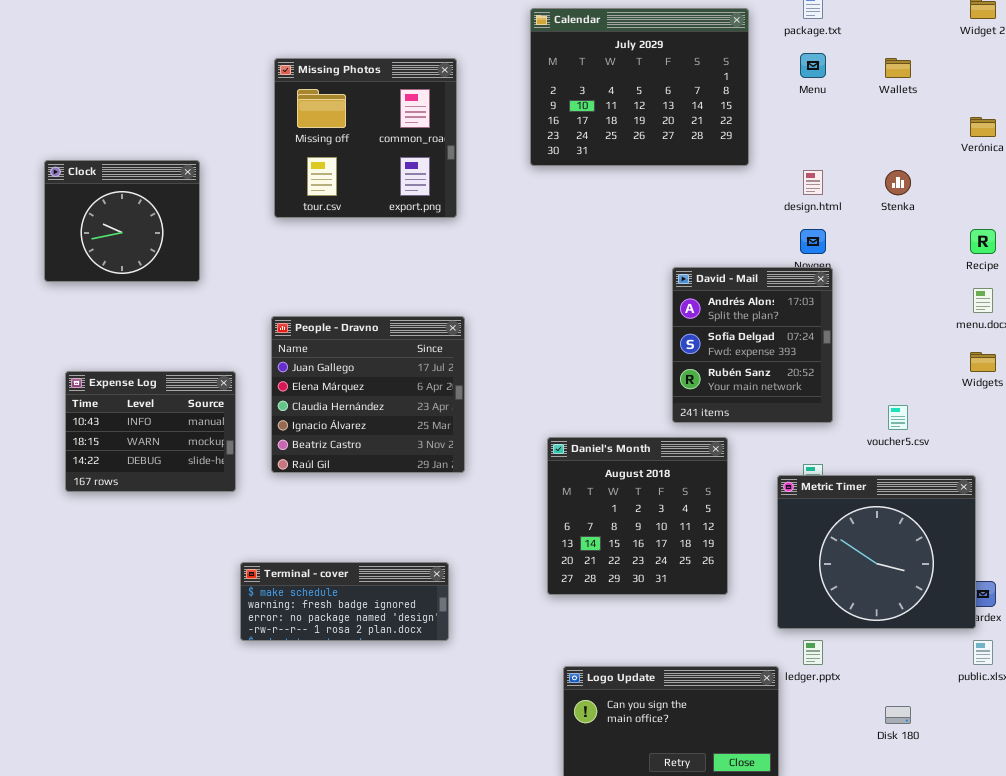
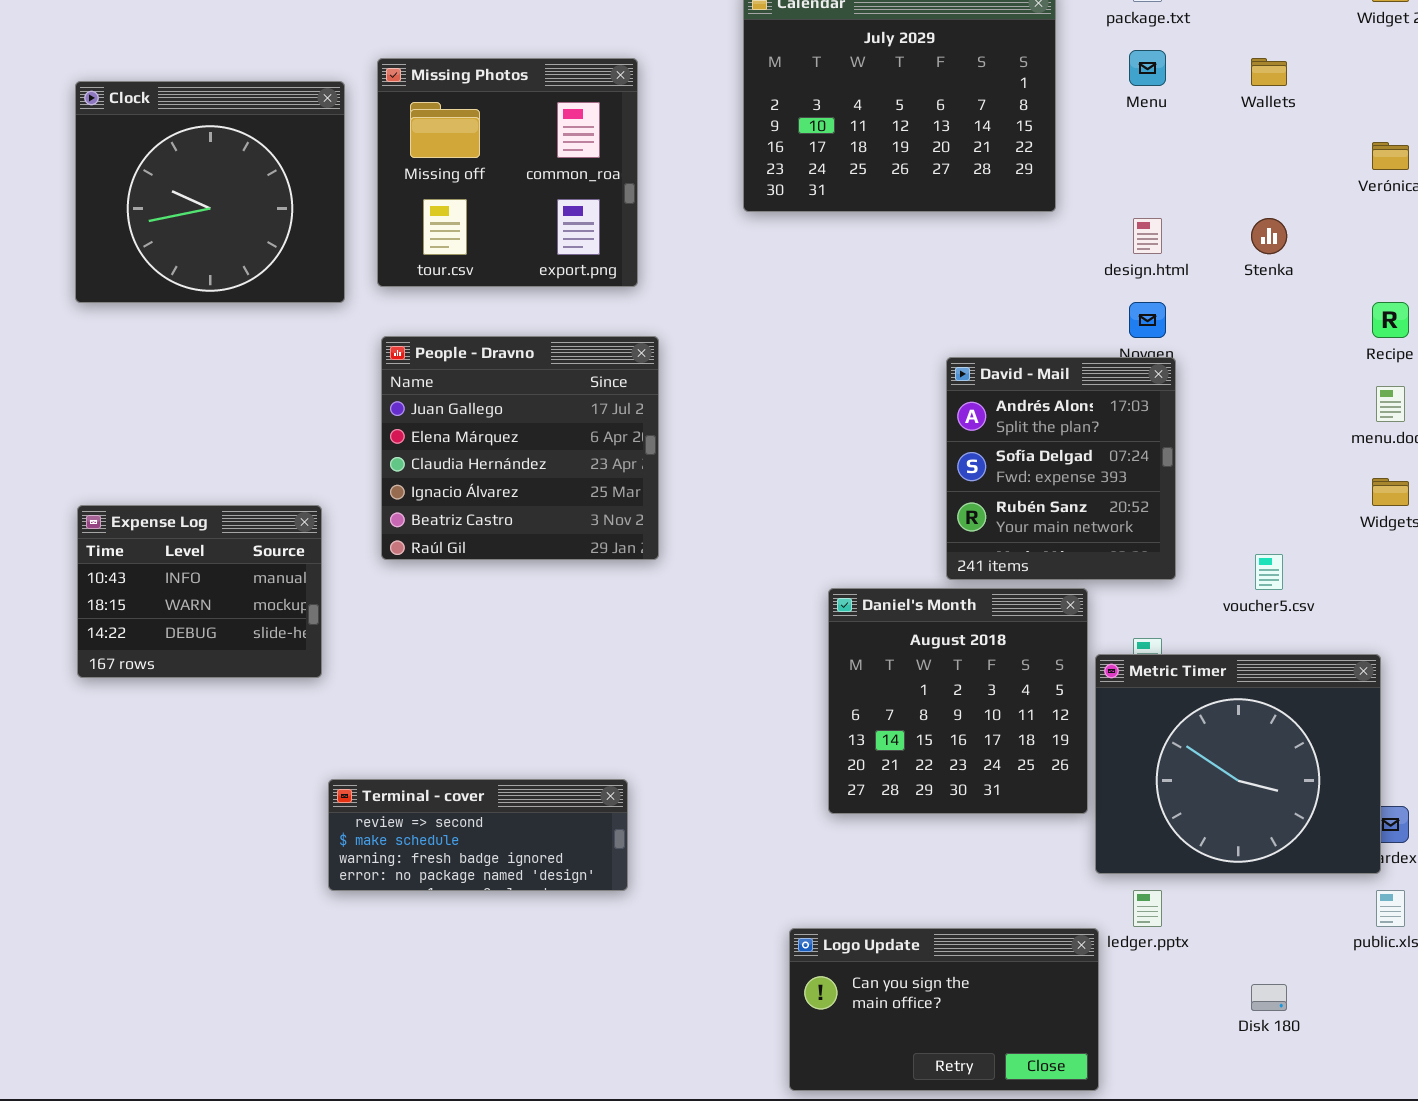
Clock: [44,160,200,282] -> [75,81,345,303], moved, resized
People - Dravno: [271,316,465,473] -> [381,336,659,560], moved
Daniel's Month: [547,437,728,595] -> [828,588,1088,814], moved
Terminal - cover: [240,562,449,641] -> [328,779,628,891], scrolled up 1 row

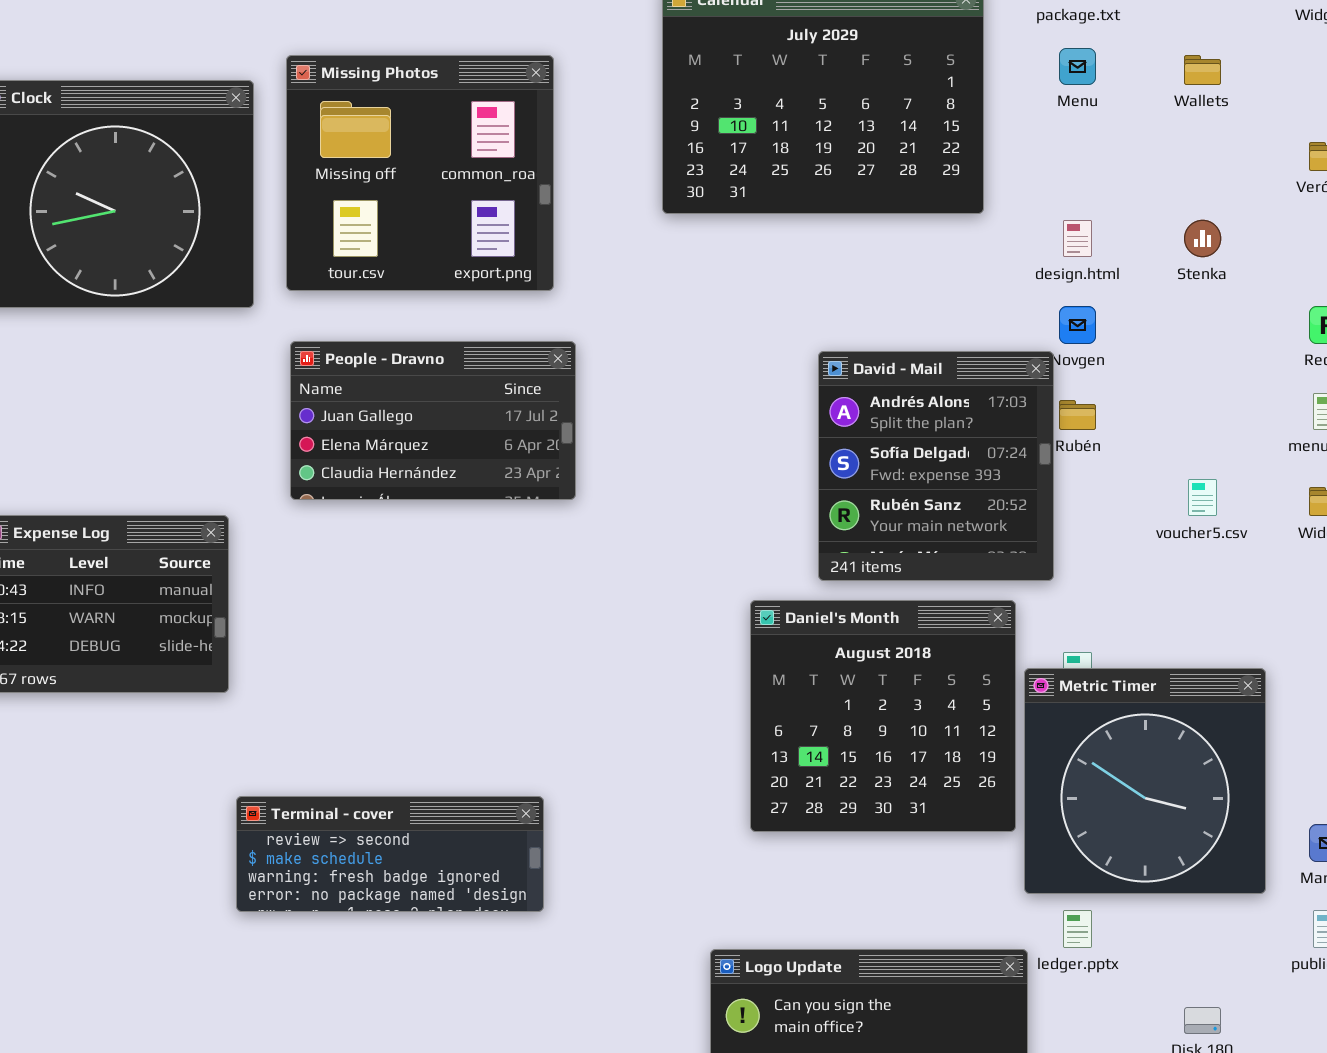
People - Dravno: [381,336,659,560] -> [290,341,576,500], resized
David - Mail: [946,357,1176,580] -> [818,351,1054,581], moved
voucher5.csv: [1255,554,1283,590] -> [1188,479,1217,516], moved
Metric Timer: [1095,654,1381,874] -> [1024,668,1266,894], resized

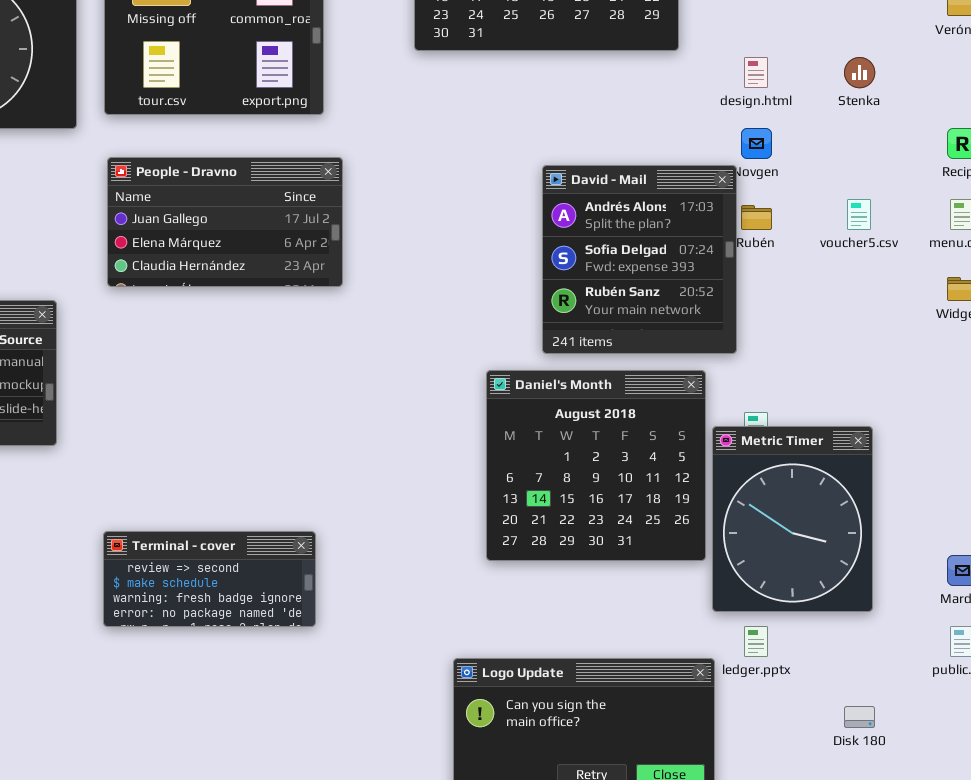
voucher5.csv: [1188,479,1217,516] -> [847,199,871,230], moved
Metric Timer: [1024,668,1266,894] -> [712,426,873,612], resized
Terminal - cover: [236,796,544,912] -> [103,531,316,627], resized

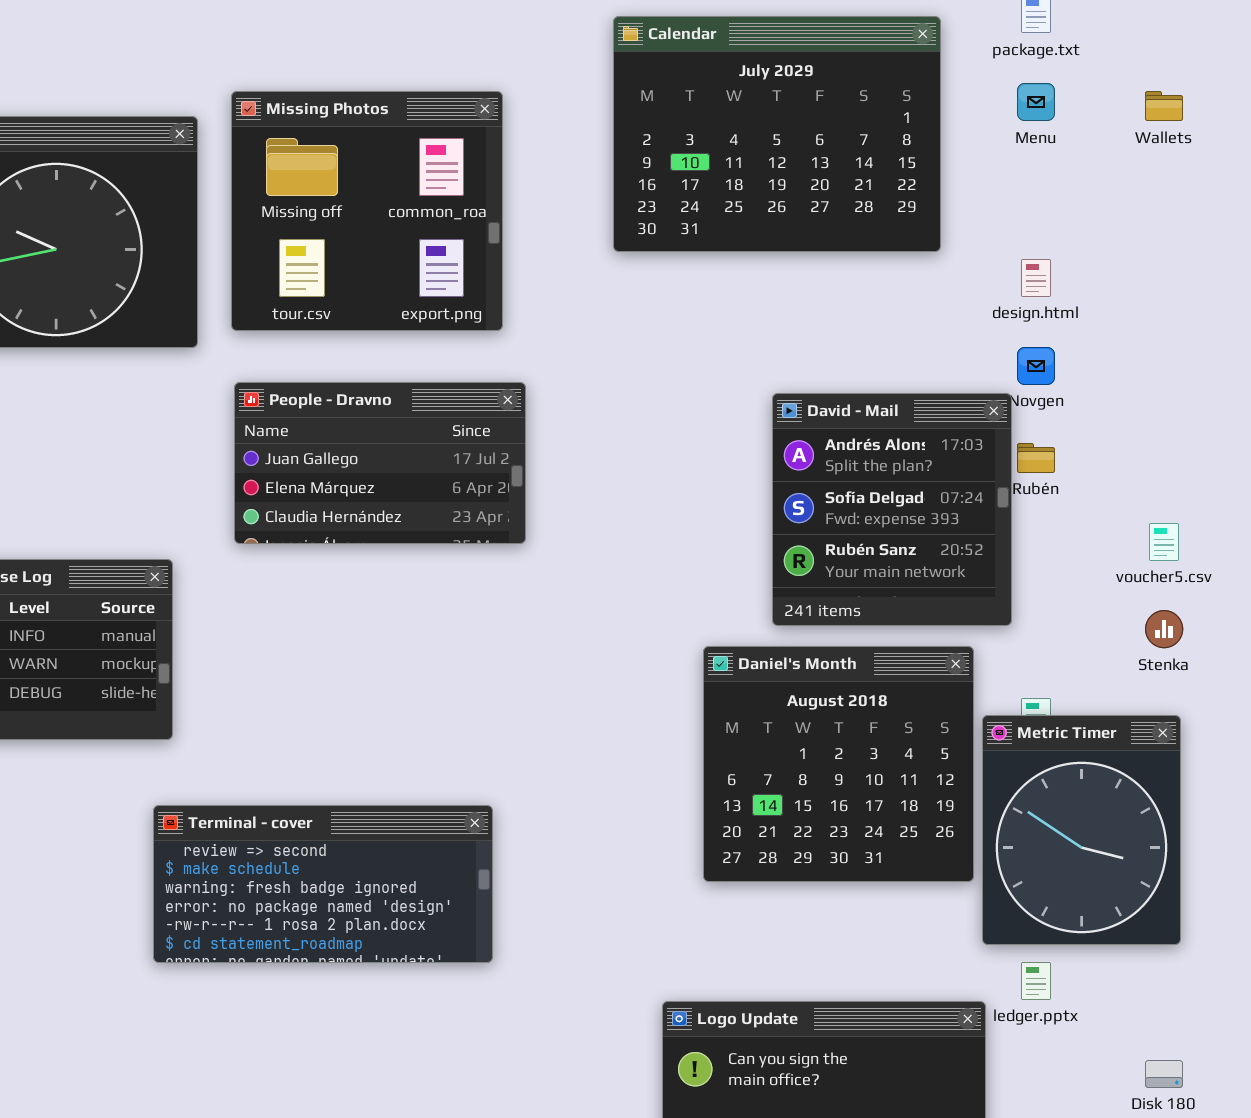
Stenka: [844,57,875,88] -> [1145,610,1183,648], moved
voucher5.csv: [847,199,871,230] -> [1149,523,1179,561], moved
Terminal - cover: [103,531,316,627] -> [153,805,493,963], resized

